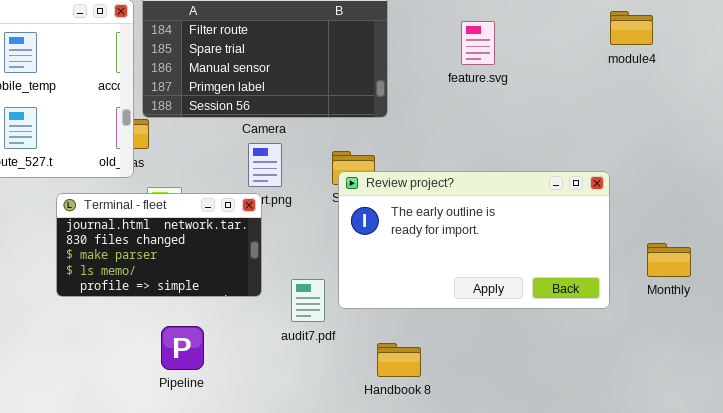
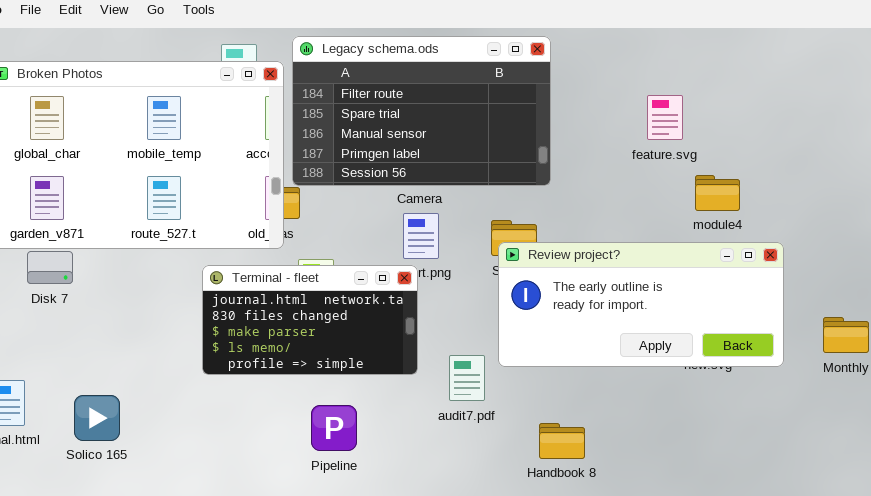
module4: [610,11,653,45] -> [695,175,740,211], moved
feature.svg: [461,21,495,65] -> [647,95,683,140], moved
Review project?: [338,171,610,309] -> [498,242,784,367], resized

